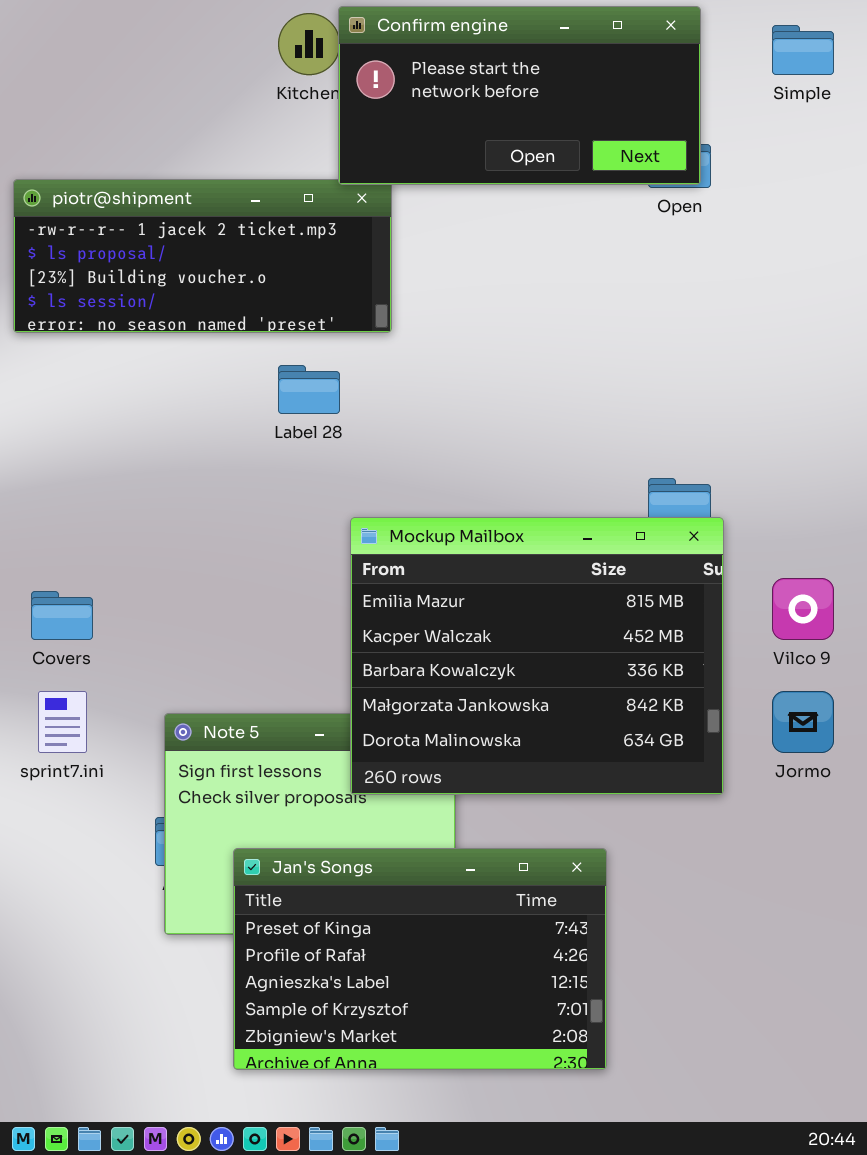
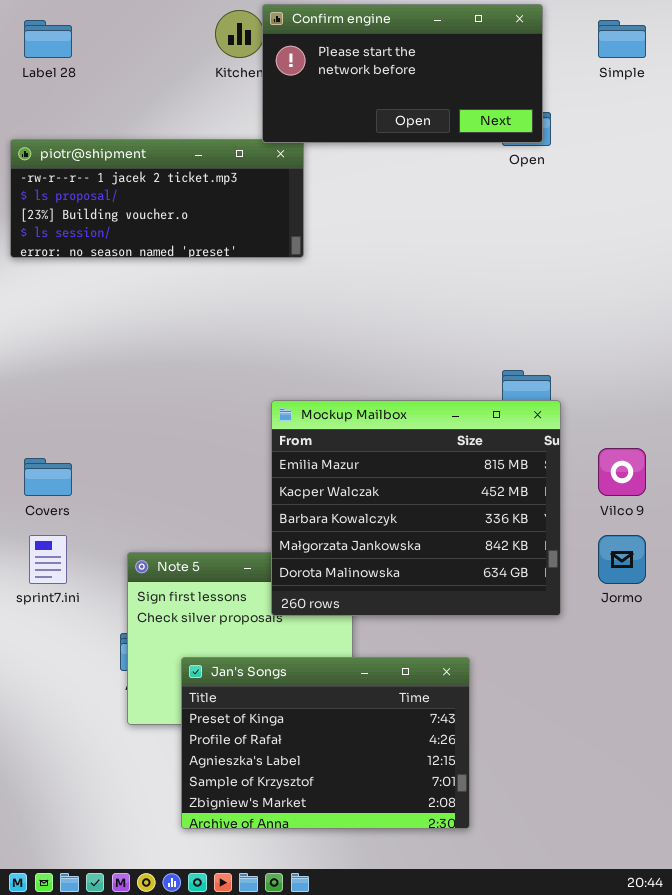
Label 28: [278,365,340,414] -> [24,20,72,58], moved

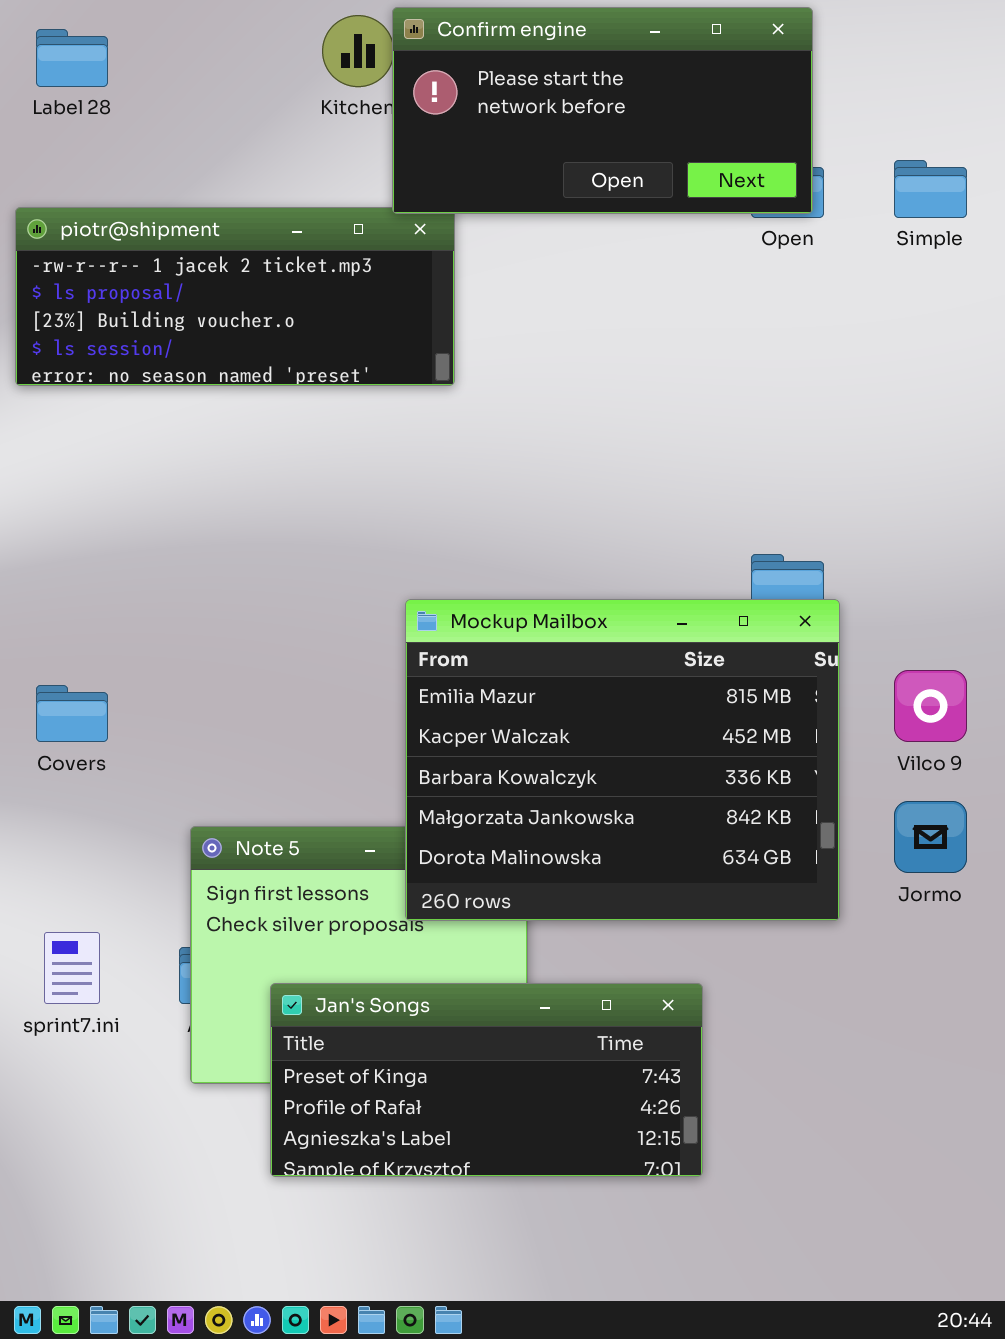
Simple: [598,20,646,58] -> [894,160,967,218], moved
sprint7.ini: [29,535,67,584] -> [44,932,100,1004], moved
Jan's Songs: [181,657,470,829] -> [270,983,703,1177], resized

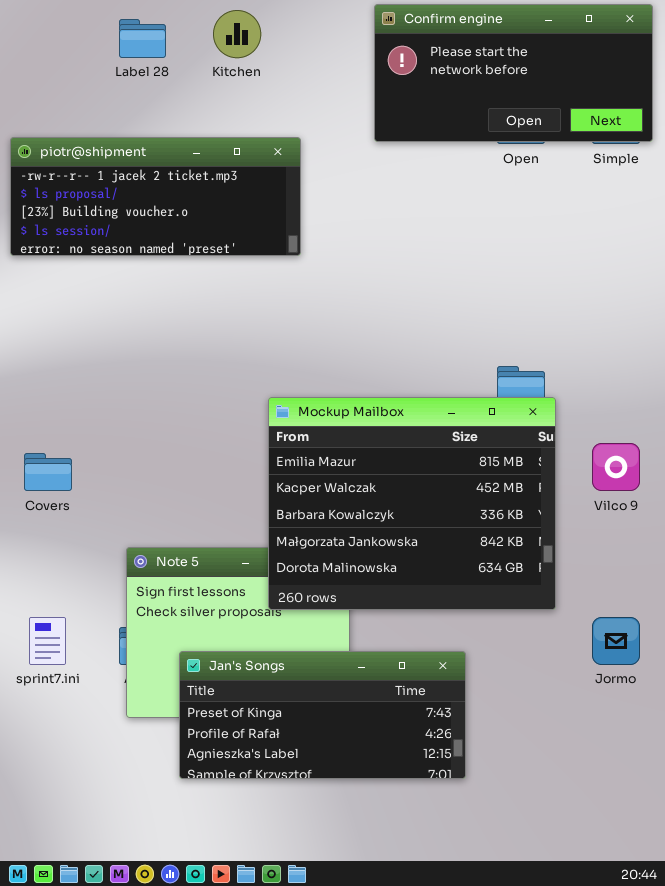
Confirm engine: [392,7,813,214] -> [374,4,653,142], moved
Label 28: [36,29,108,87] -> [119,19,166,58], moved
Jormo: [894,801,967,873] -> [592,617,640,665], moved

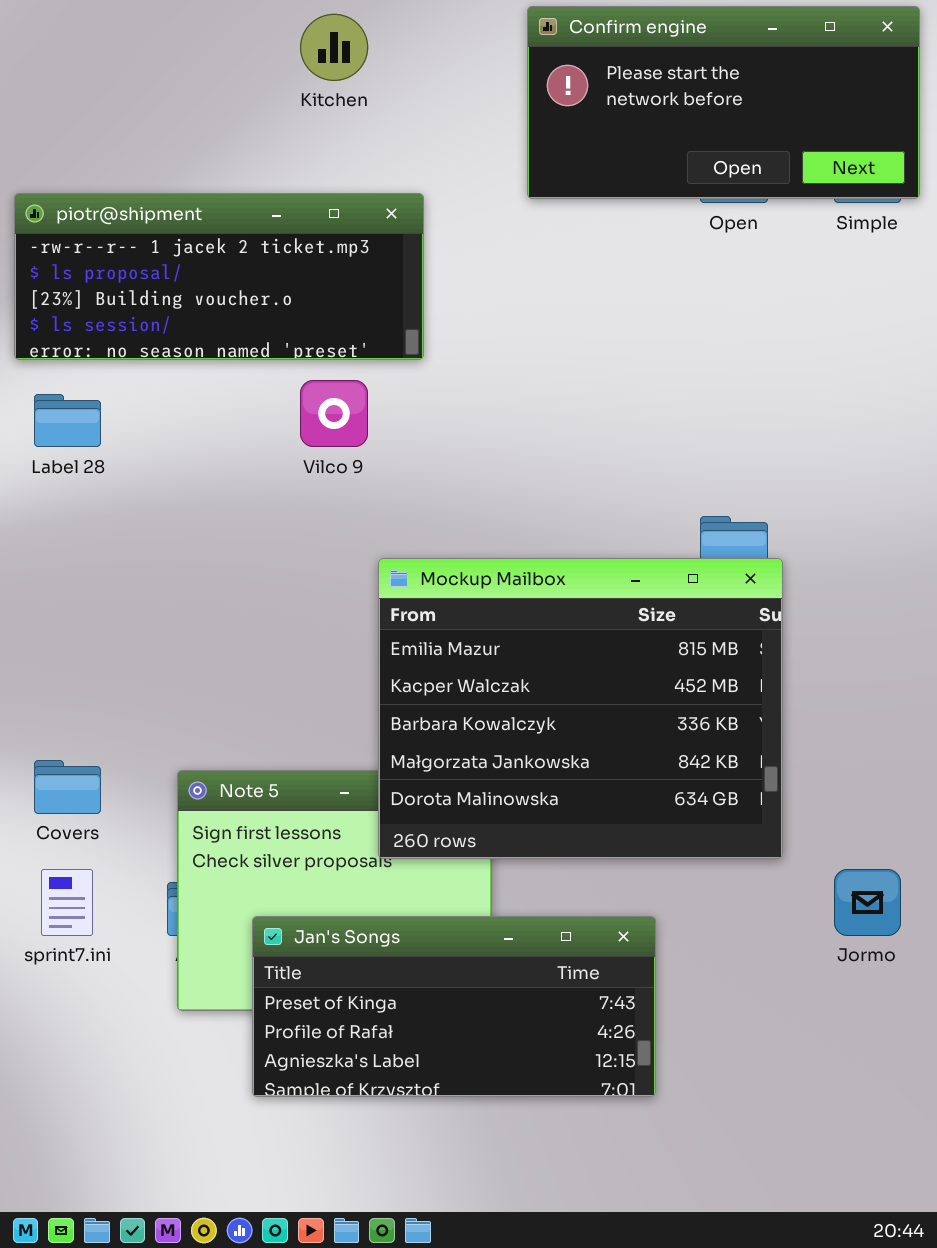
Label 28: [119,19,166,58] -> [34,394,101,447], moved
Vilco 9: [592,443,640,491] -> [300,380,368,447], moved
Covers: [24,453,72,491] -> [34,760,101,814], moved

